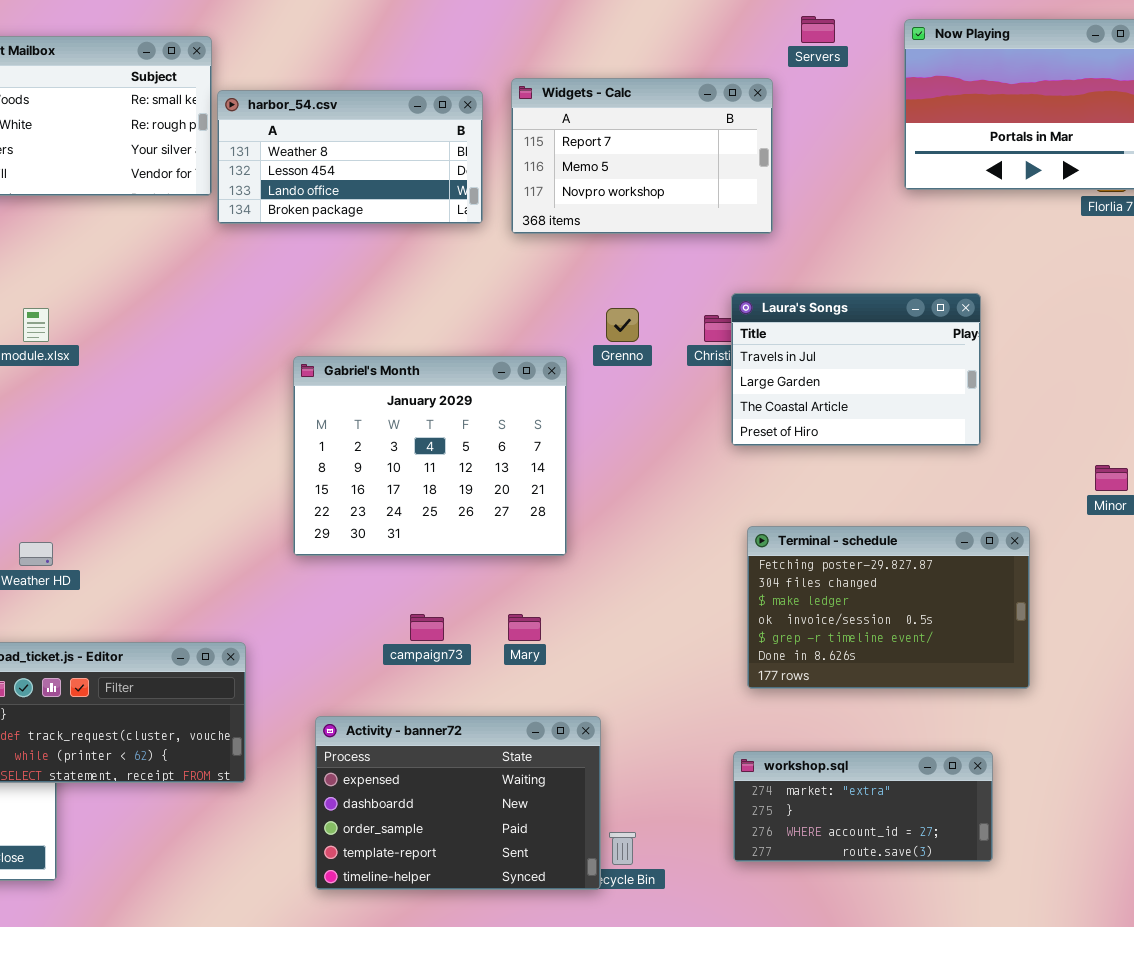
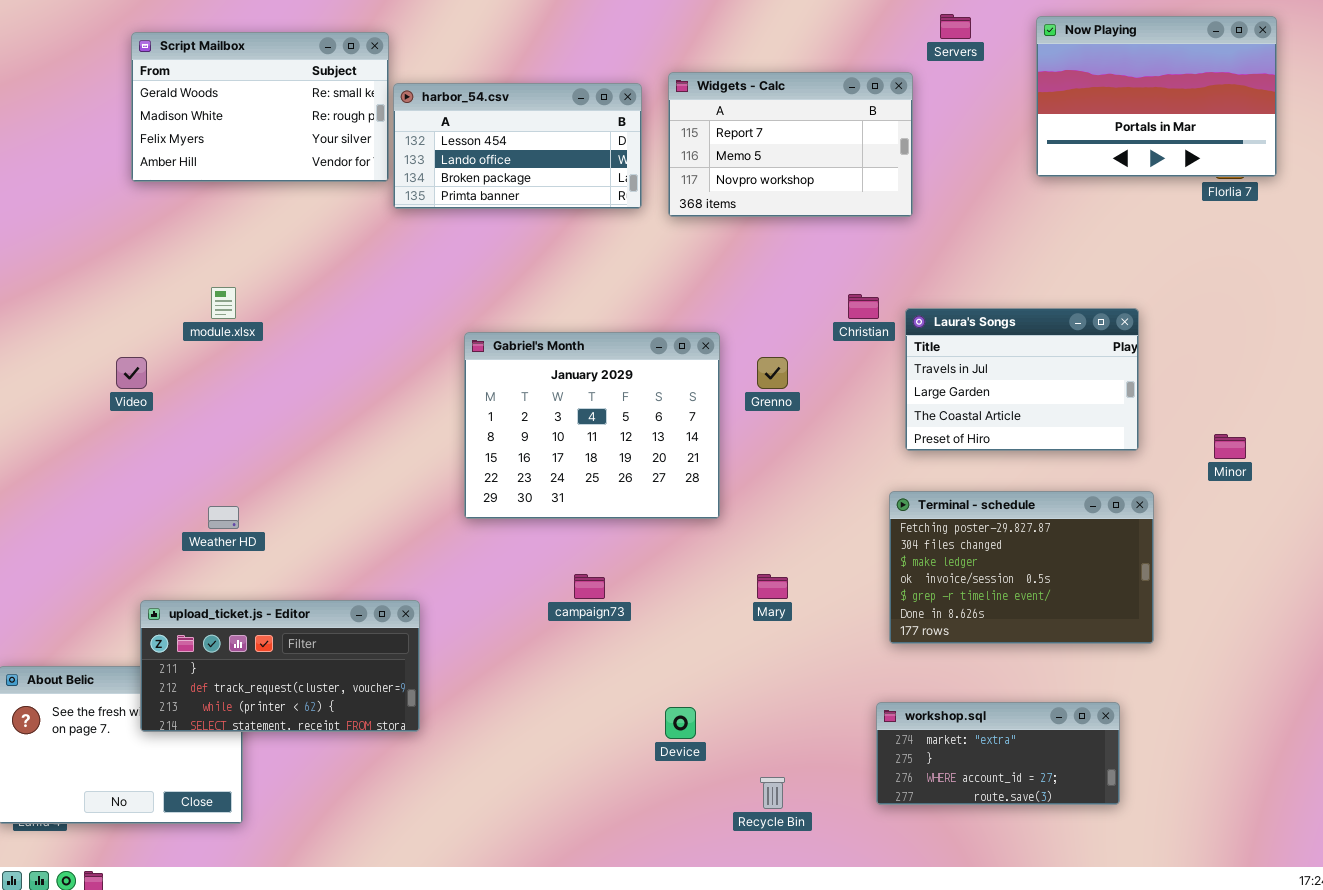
harbor_54.csv: [217,90,483,224] -> [393,83,642,209], scrolled down 1 row
Laura's Songs: [731,293,981,446] -> [905,308,1139,451], moved
Grenno: [606,308,639,342] -> [757,357,788,389], moved
Mary: [508,614,541,641] -> [757,574,788,599], moved
Activity - banner72: [315,716,601,890] -> none, closed

